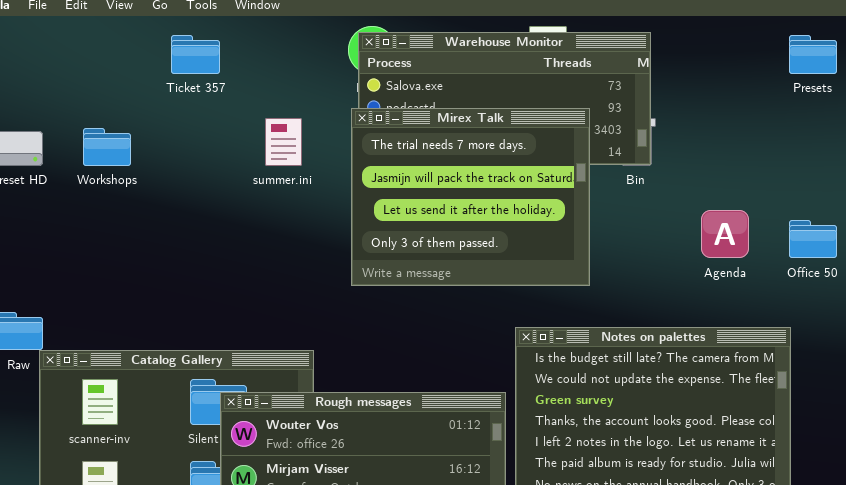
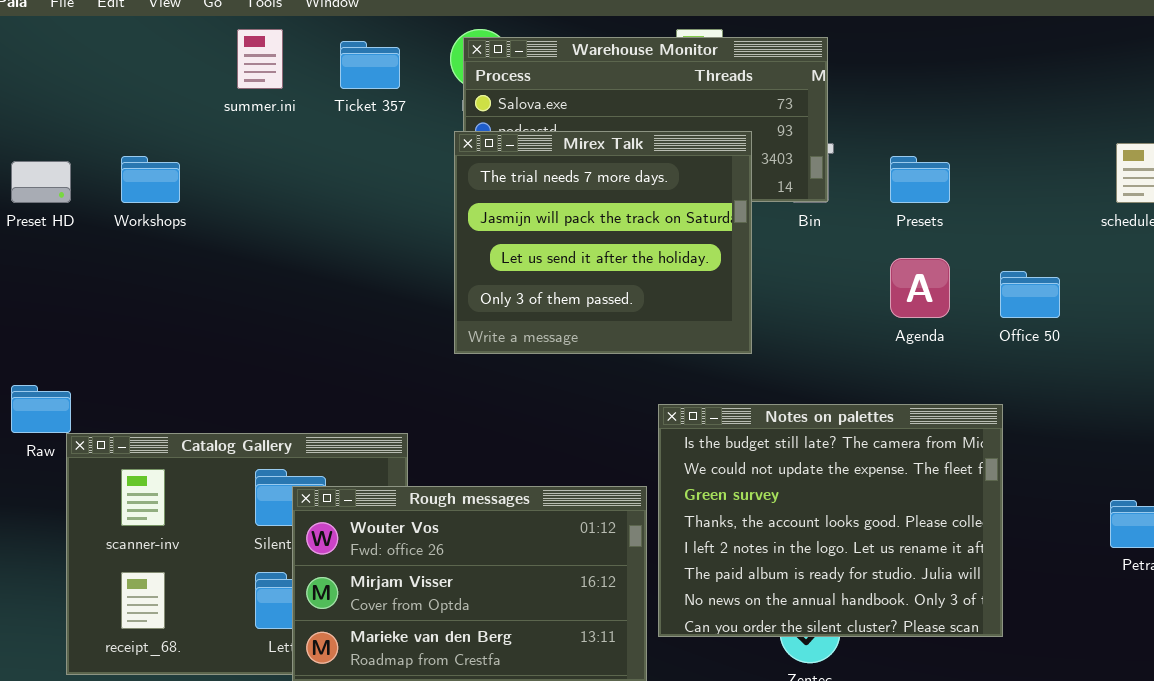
Ticket 357: [171,35,220,74] -> [340,41,400,89], moved
Presets: [789,35,837,74] -> [890,156,950,203], moved
summer.ini: [265,118,302,166] -> [237,29,283,89], moved

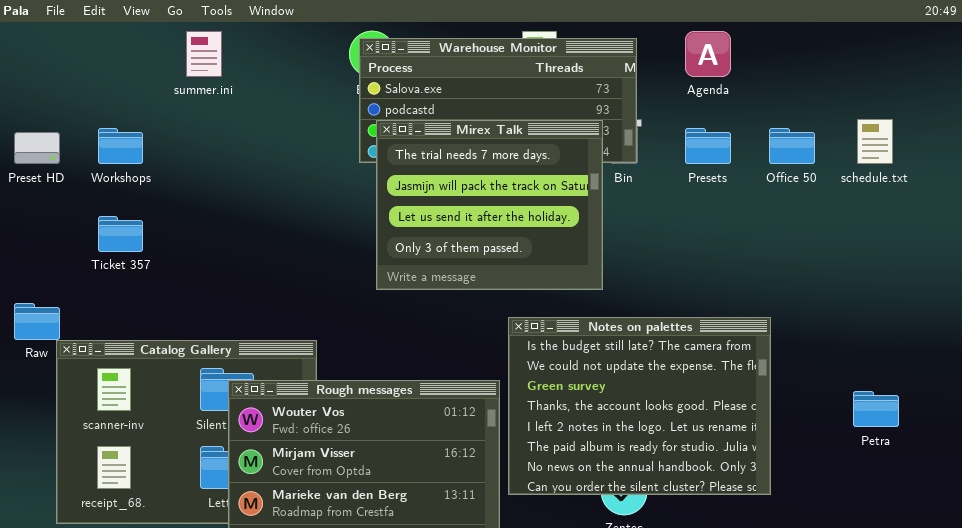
Ticket 357: [340,41,400,89] -> [98,216,143,252], moved
Mirex Talk: [454,131,752,354] -> [376,120,603,290], moved
Agenda: [890,258,950,318] -> [685,31,731,77], moved
Office 50: [1000,271,1060,318] -> [769,128,815,164], moved

